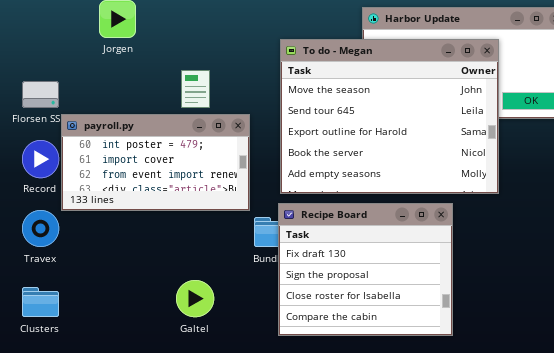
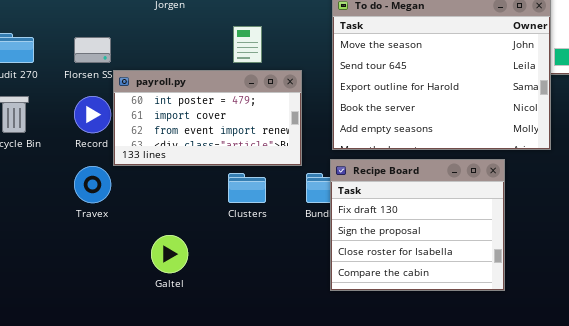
Galtel: [176,280,214,317] -> [151,235,188,273], moved
Clusters: [22,287,59,317] -> [228,173,266,203], moved

